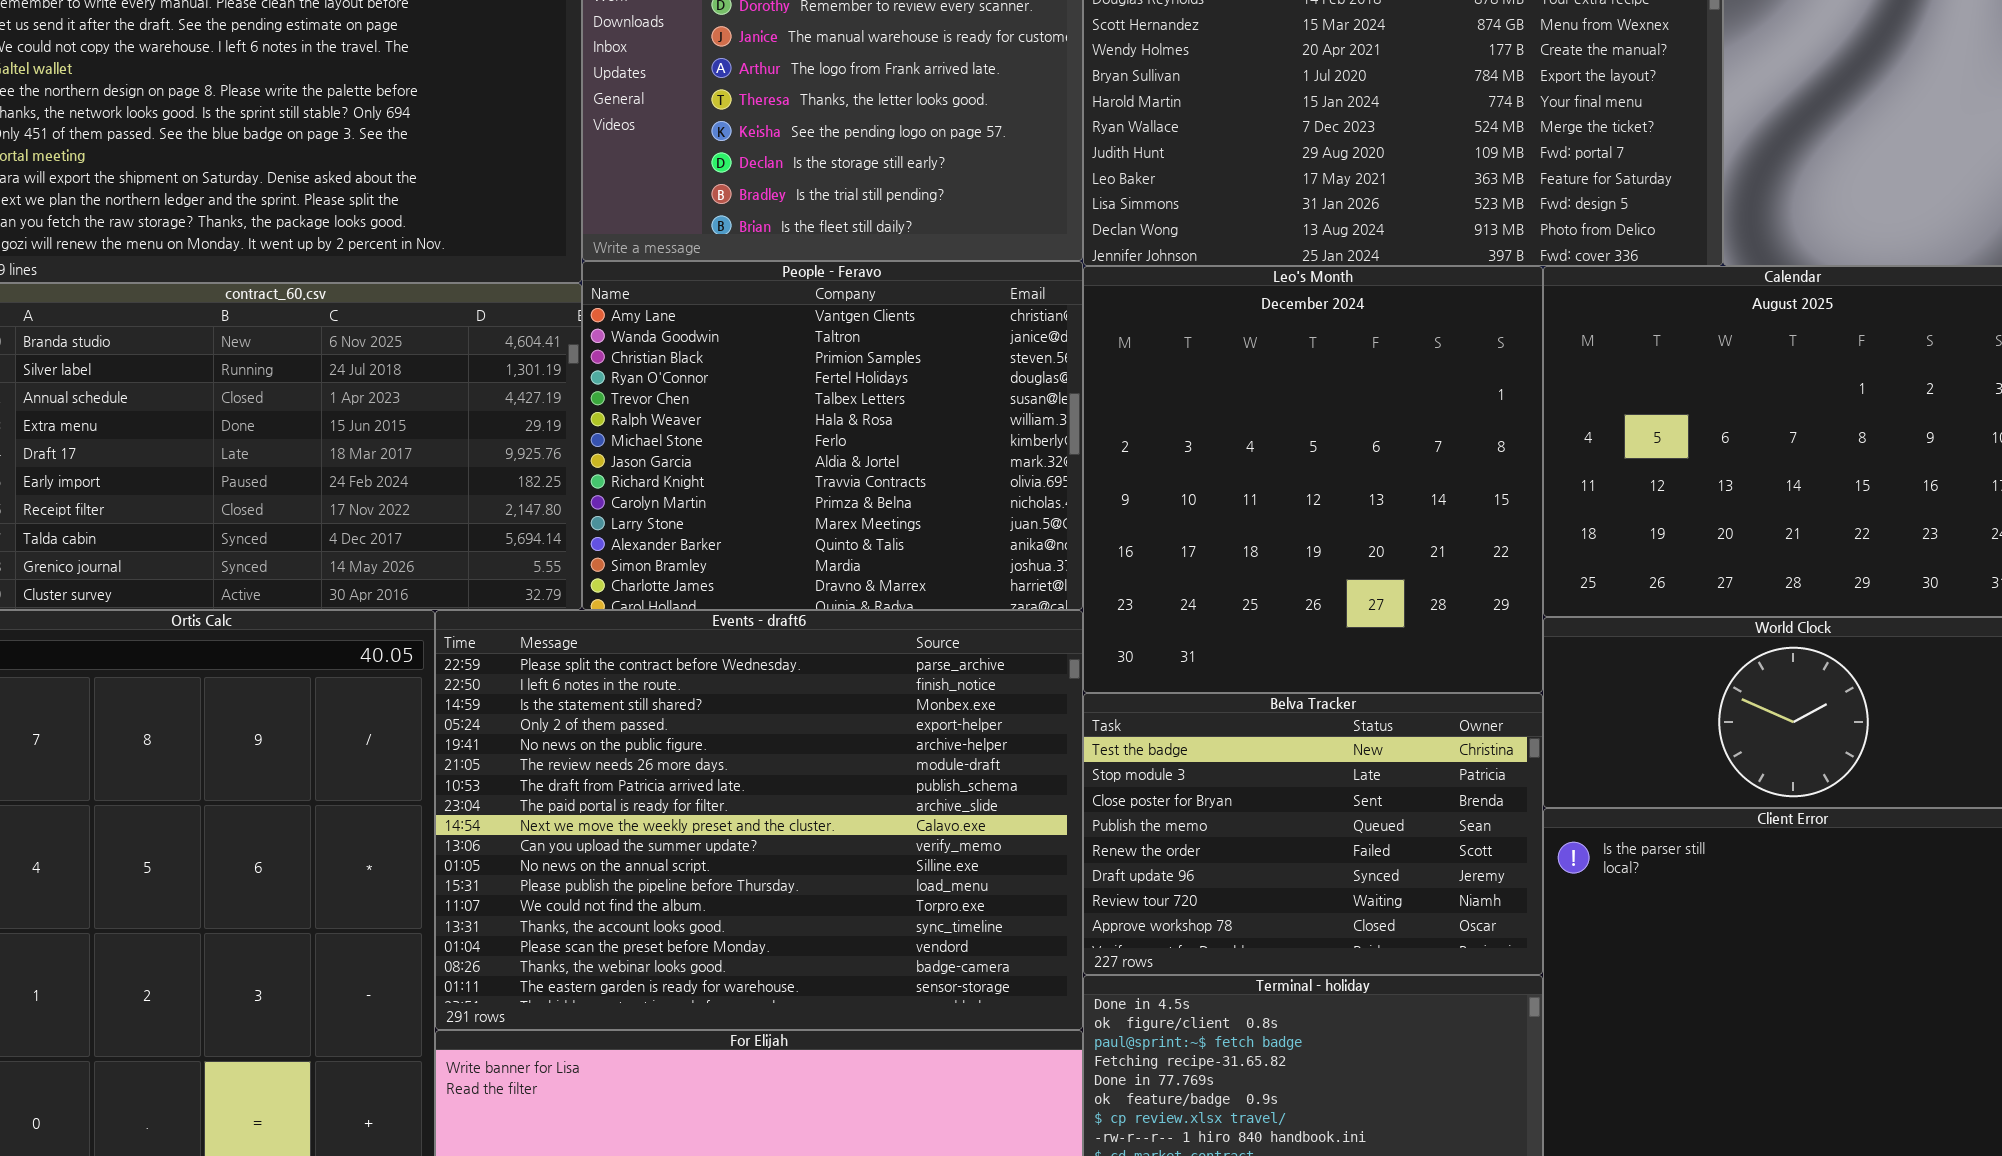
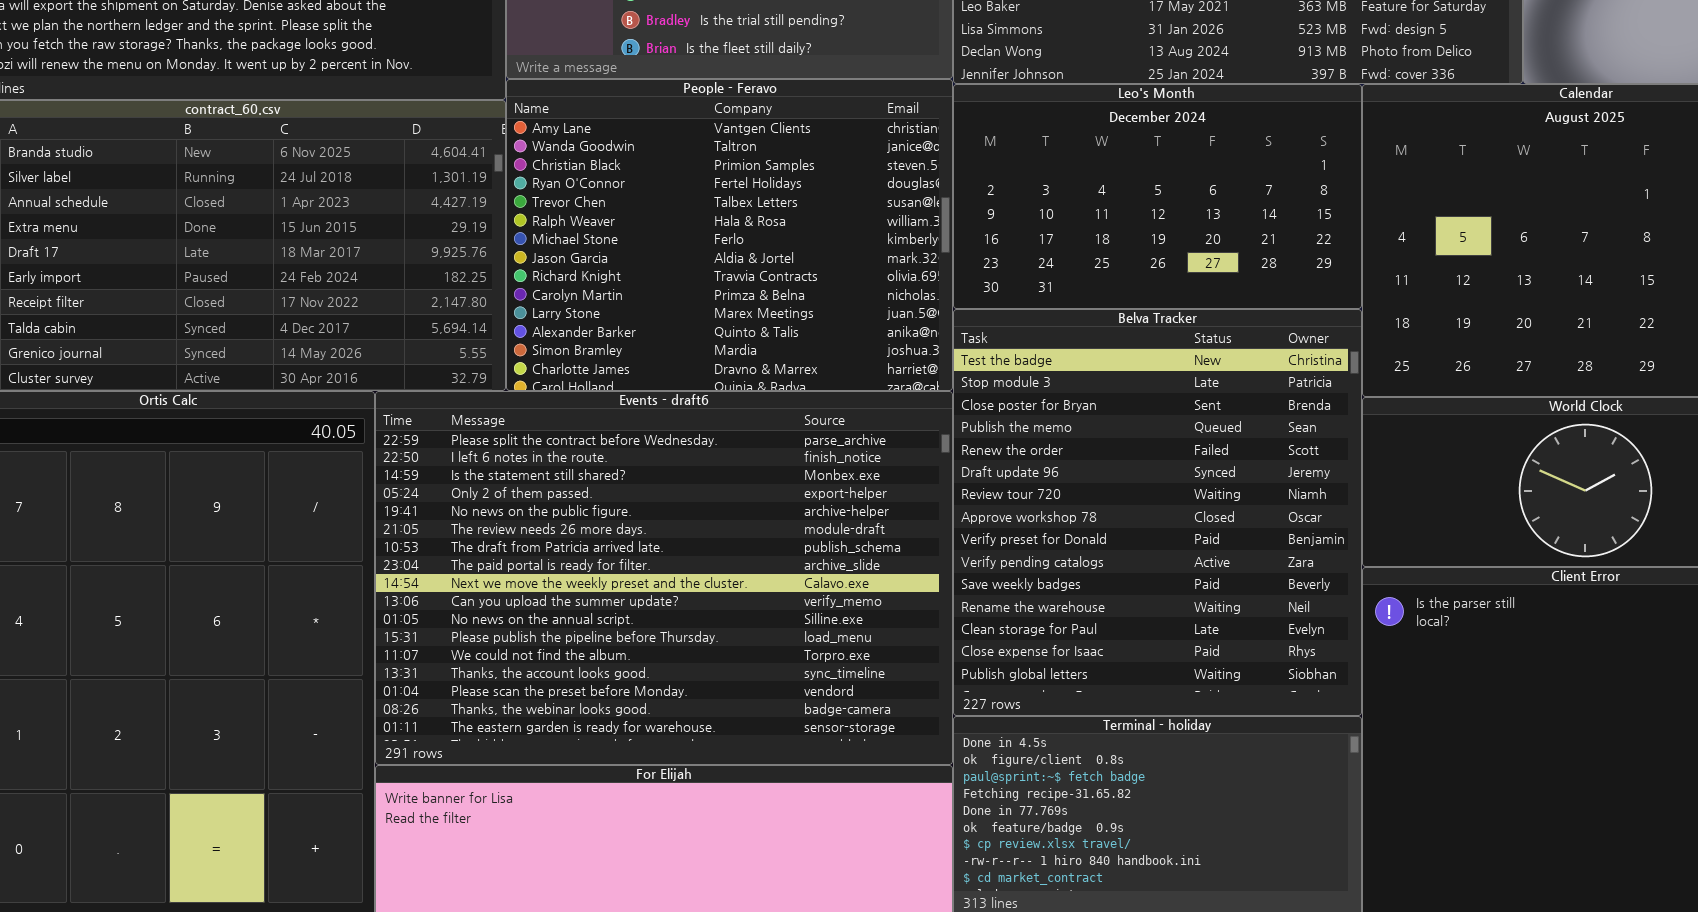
Leo's Month: [1083,266,1543,693] -> [953,84,1362,309], resized
Belva Tracker: [1083,693,1543,975] -> [953,309,1362,716], resized

